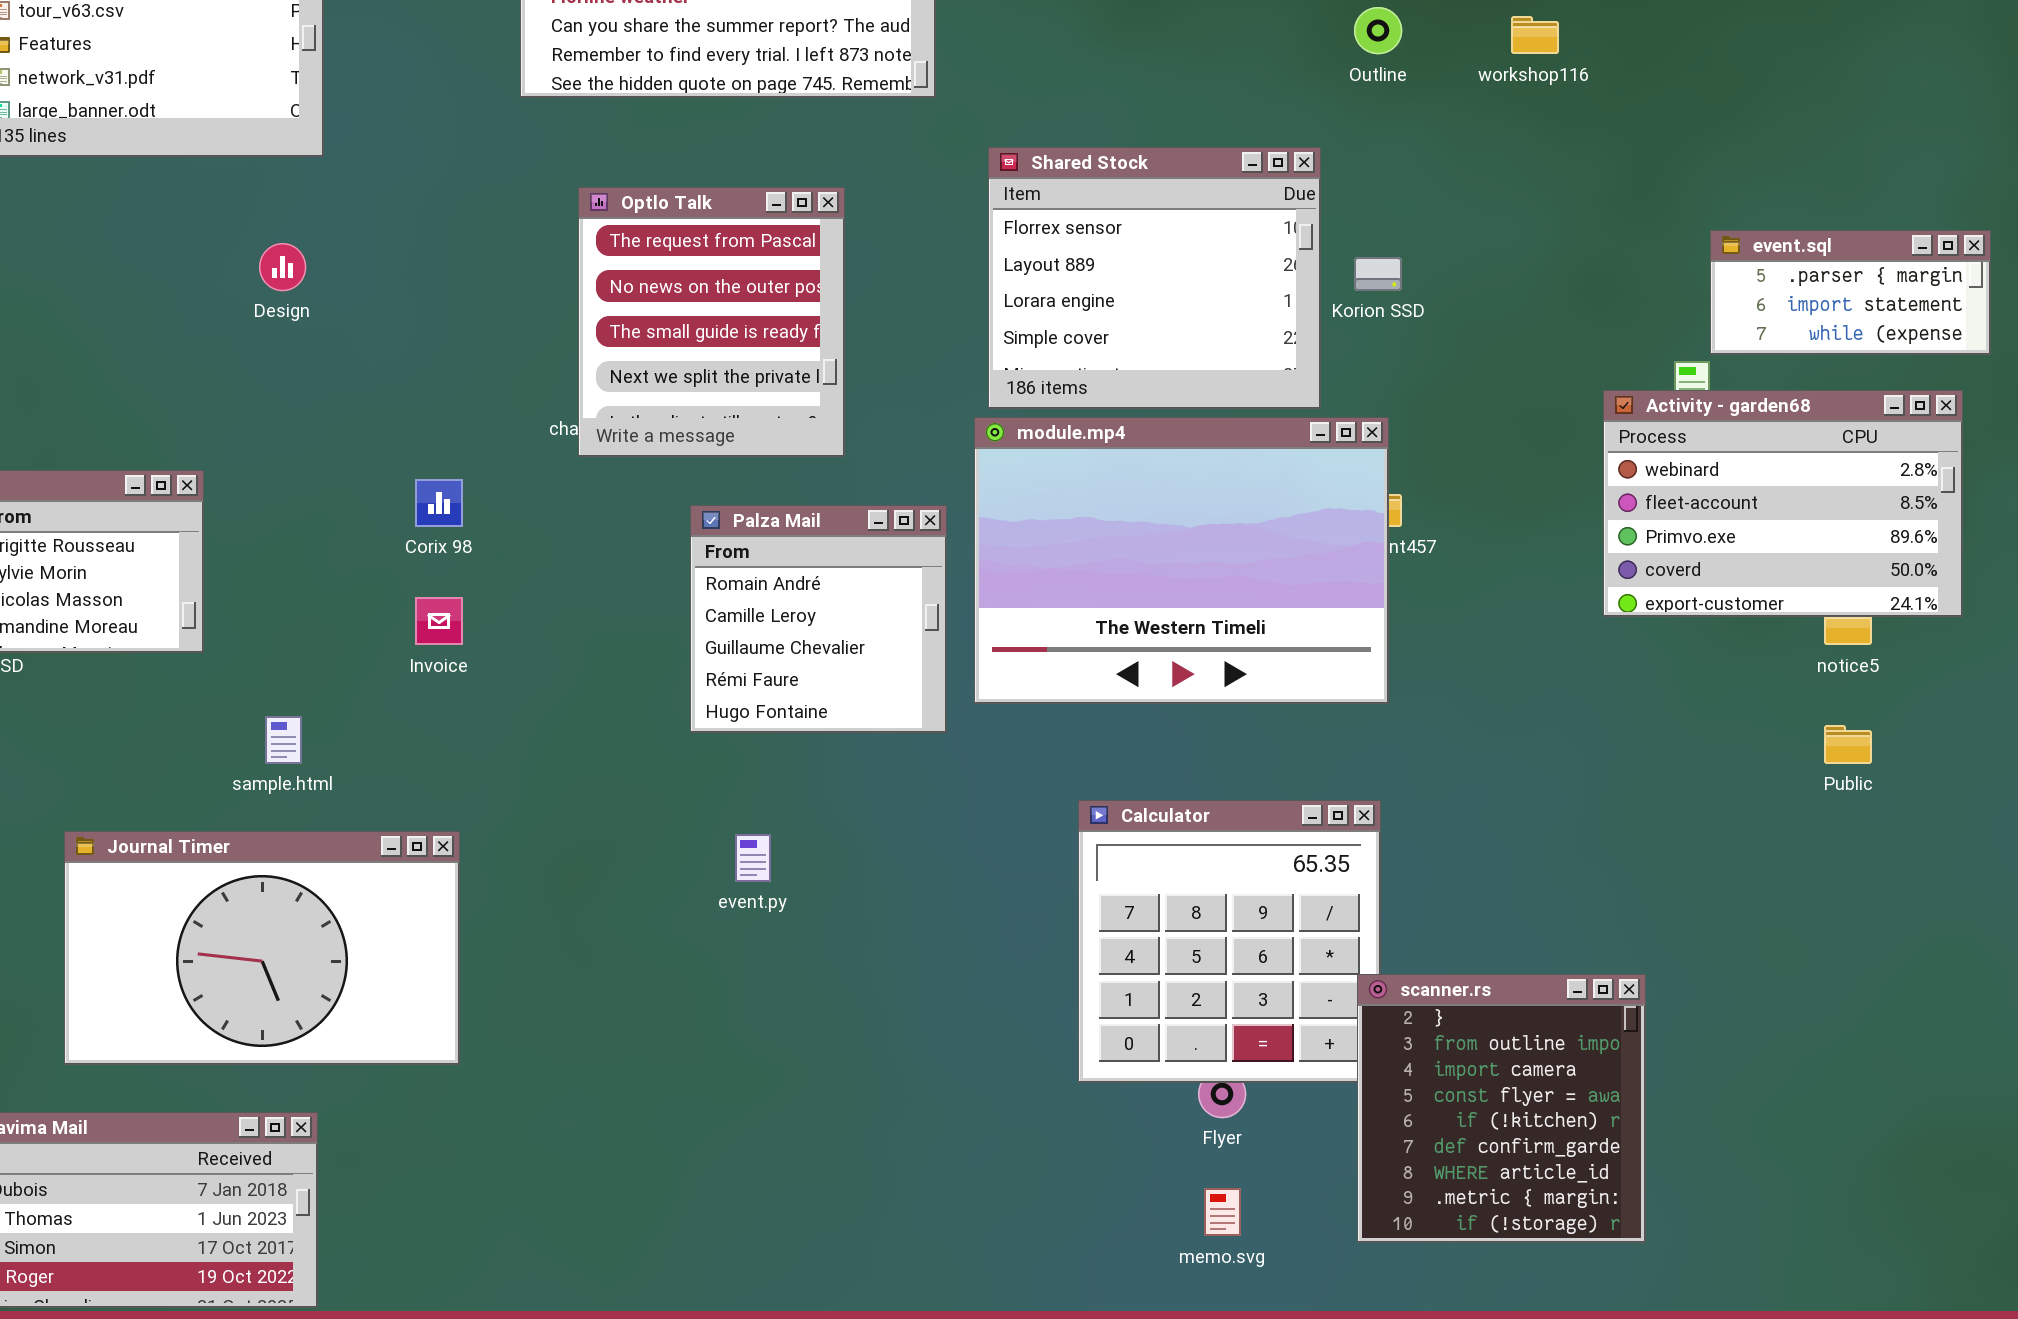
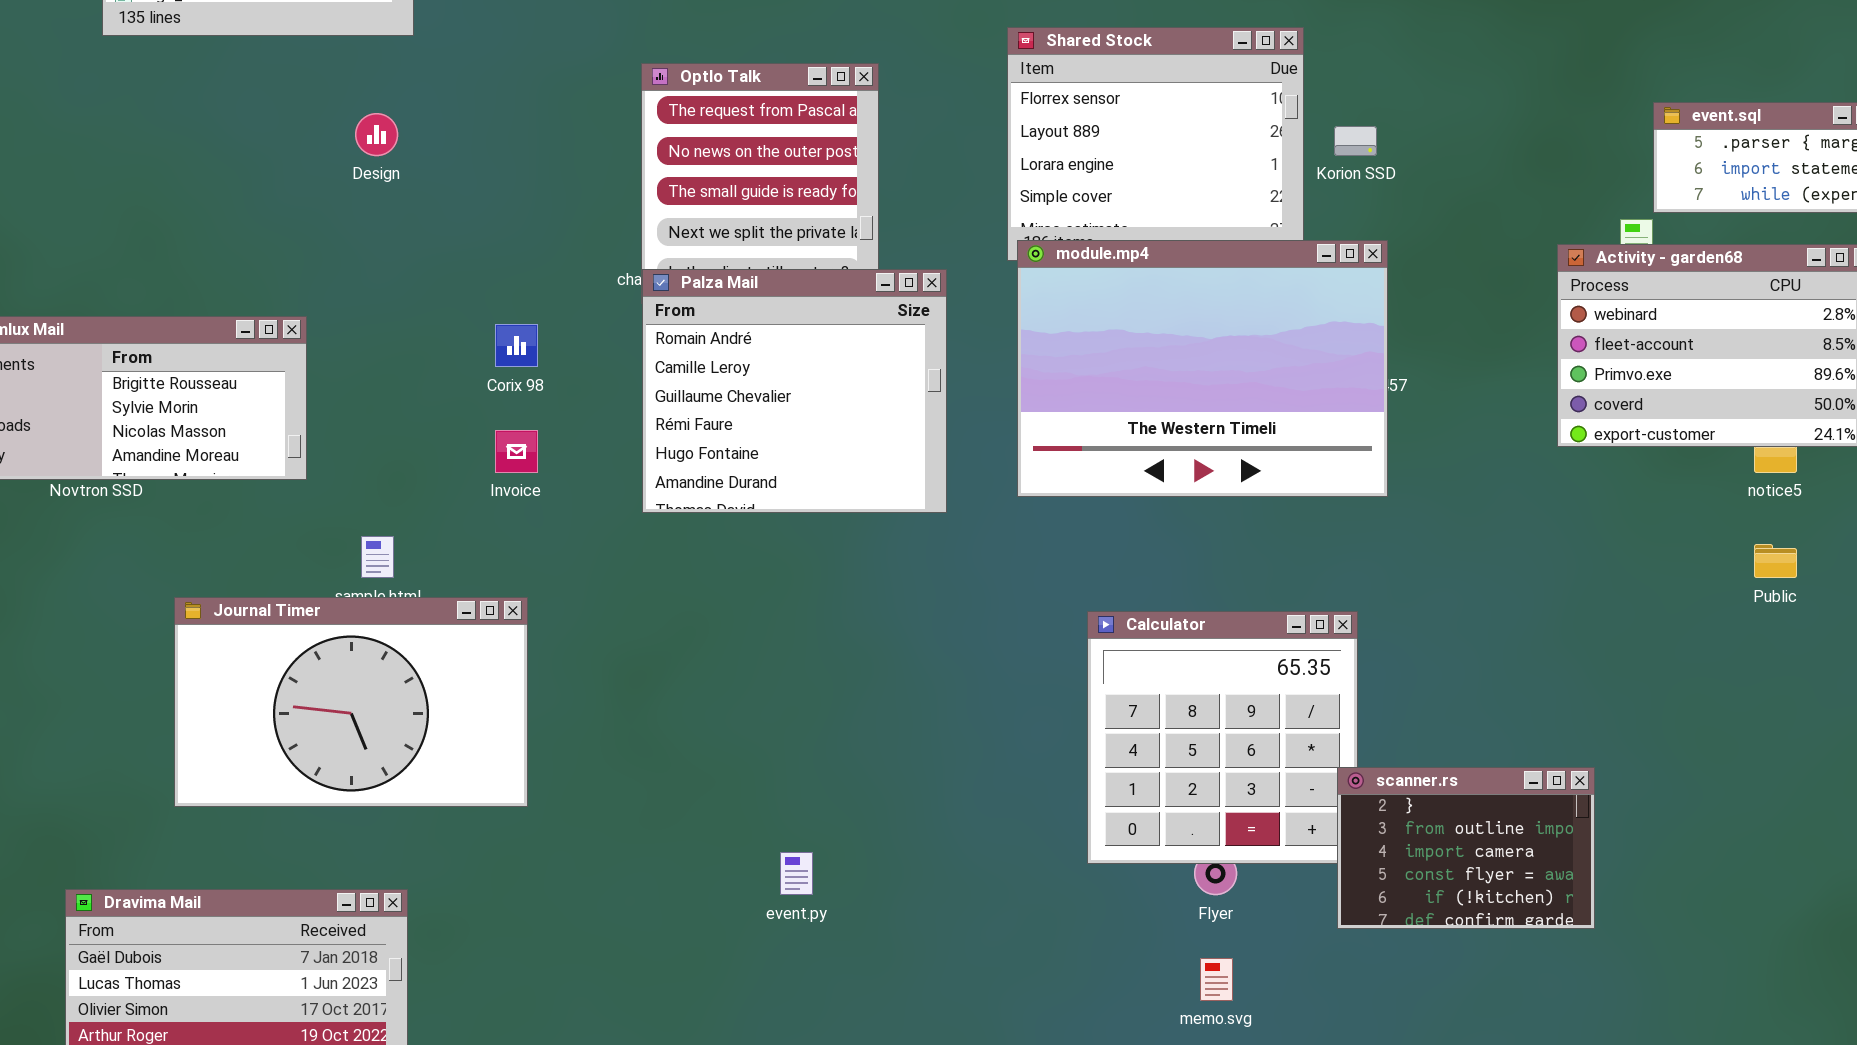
module.mp4: [974,417,1389,704] -> [1017,240,1388,497], moved
Palza Mail: [690,505,947,733] -> [642,269,947,513], moved, resized
Journal Timer: [64,831,460,1065] -> [174,597,528,807], moved
event.py: [735,834,771,882] -> [780,852,813,895], moved
scanner.rs: [1357,974,1646,1243] -> [1337,767,1595,929], resized

